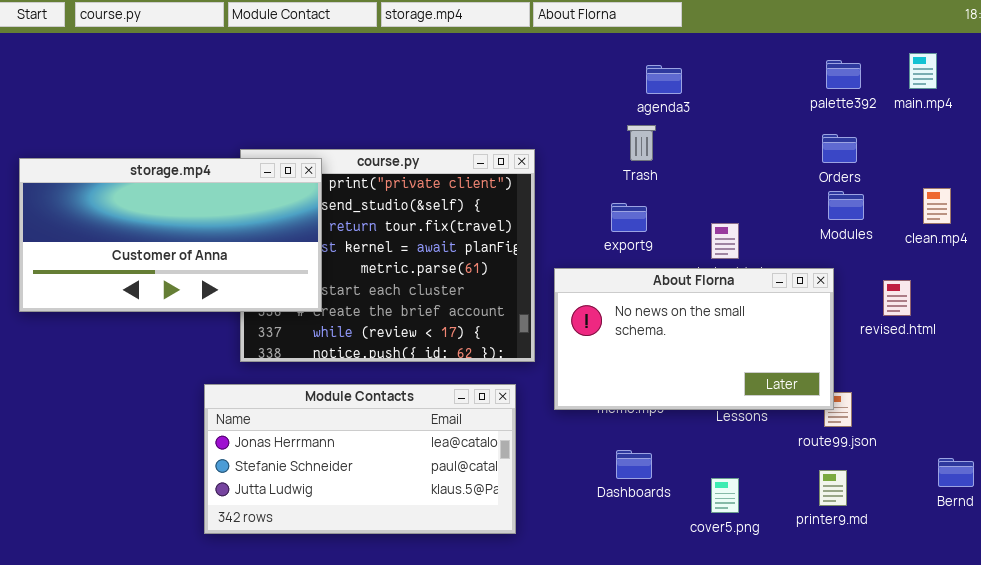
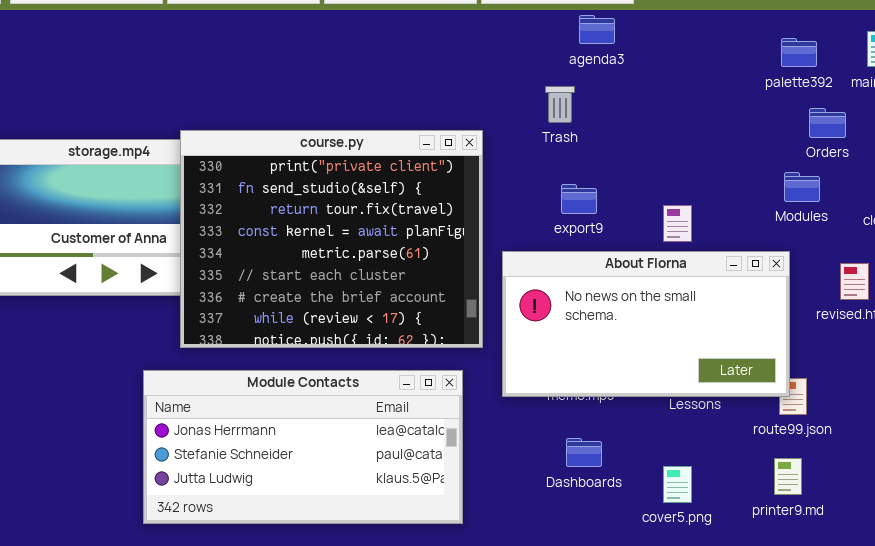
agenda3: [646,65,682,94] -> [579,15,615,44], moved
Trash: [627,125,656,161] -> [545,86,575,123], moved
Orders: [822,134,857,163] -> [809,108,846,138], moved
course.py: [240,149,535,362] -> [180,130,483,348], raised

